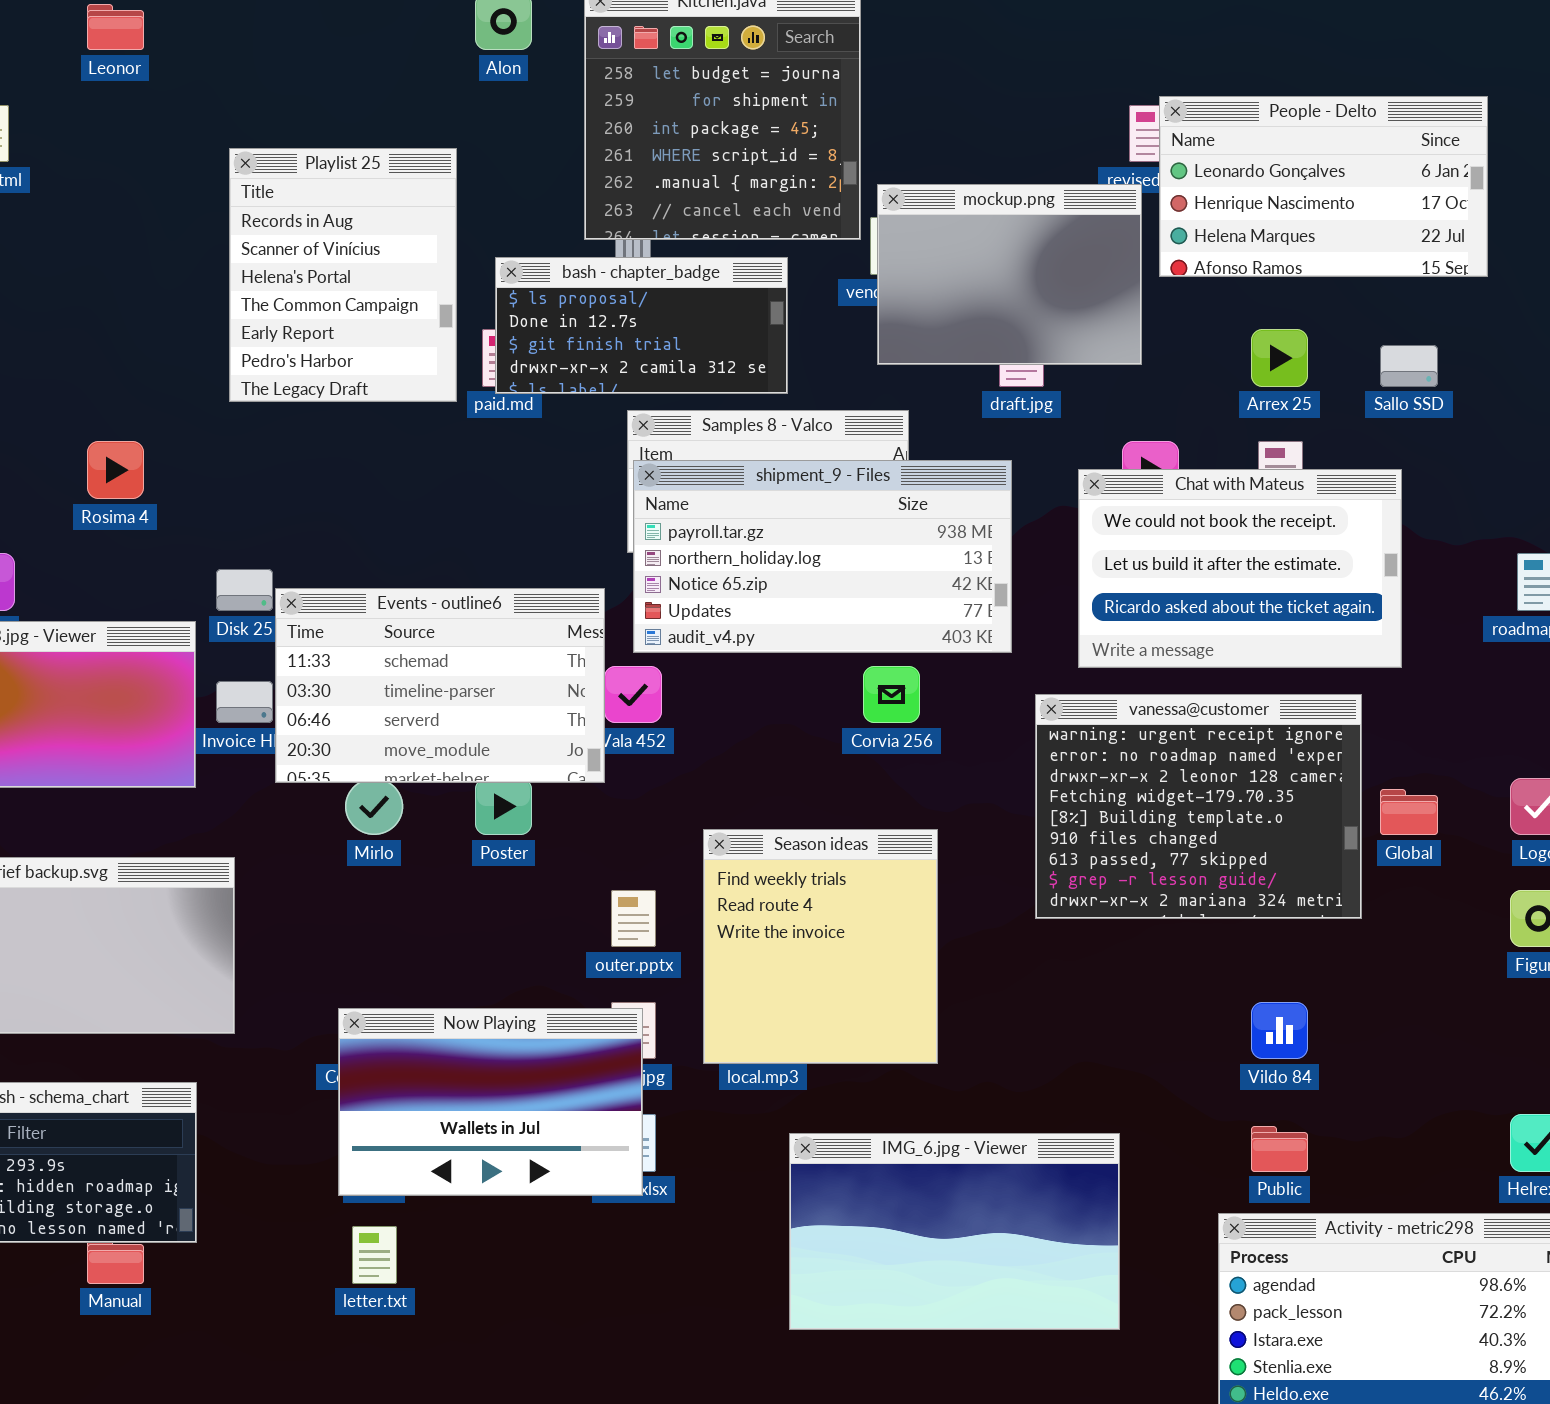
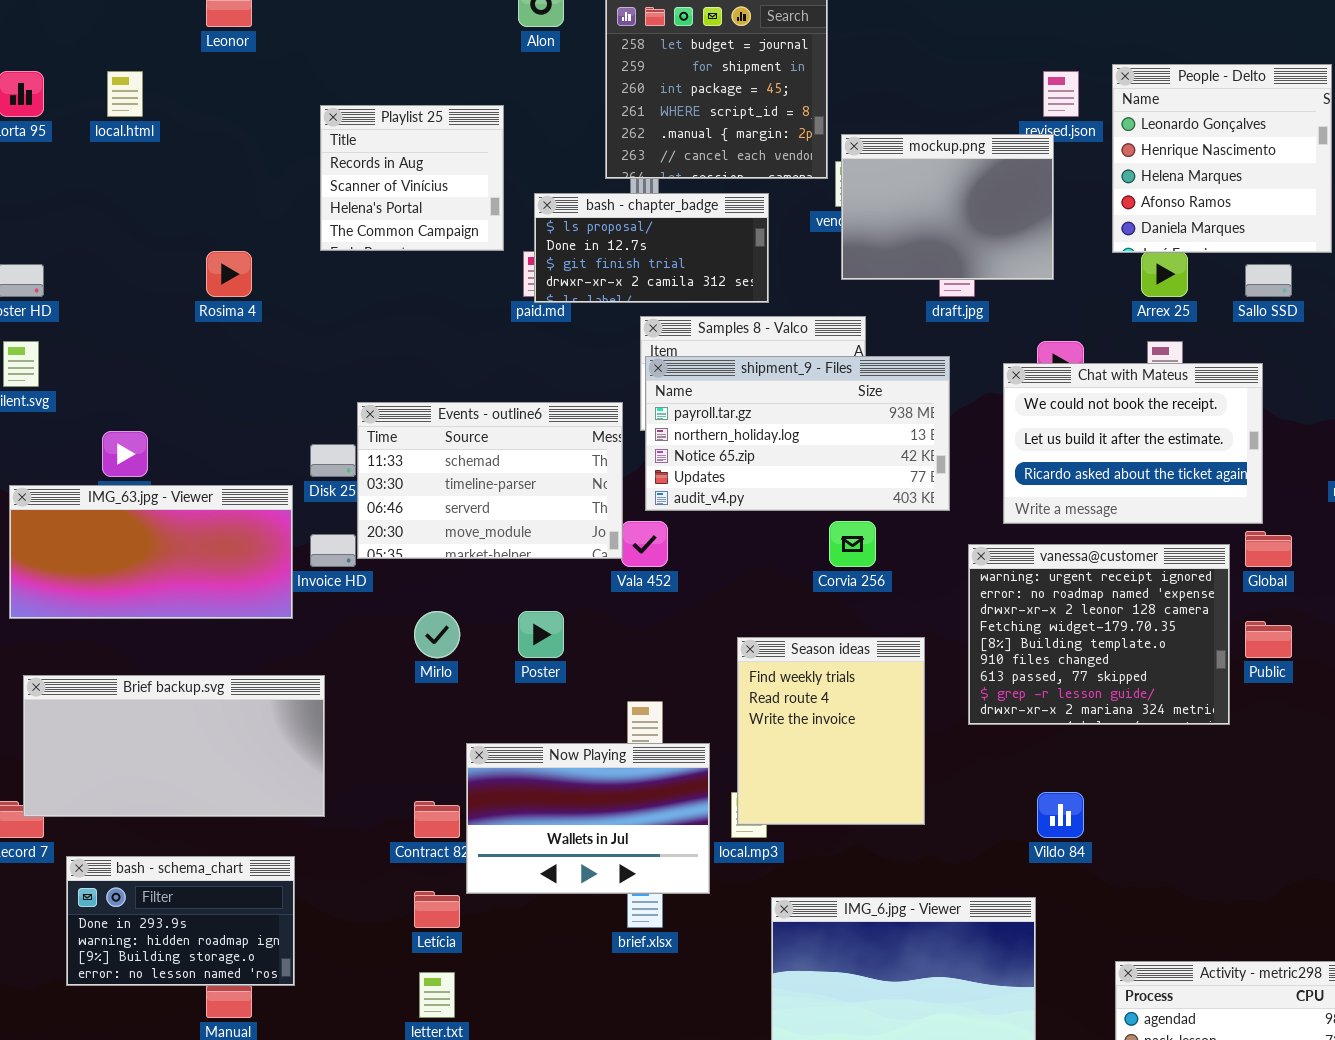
People - Delto: [1159,96,1488,277] -> [1112,64,1332,253], resized
Playlist 25: [229,148,457,402] -> [320,105,504,251], resized
Rosima 4: [87,441,144,499] -> [206,251,252,297], moved
Events - outline6: [275,588,605,783] -> [357,402,623,559], moved
Global: [1380,789,1438,835] -> [1245,531,1292,567], moved
Season ideas: [703,829,938,1064] -> [737,637,925,825], moved
Vildo 84: [1251,1002,1308,1059] -> [1037,792,1084,838], moved
Now Playing: [338,1008,643,1196] -> [466,743,710,894], moved
Public: [1251,1126,1308,1172] -> [1245,621,1292,658], moved

